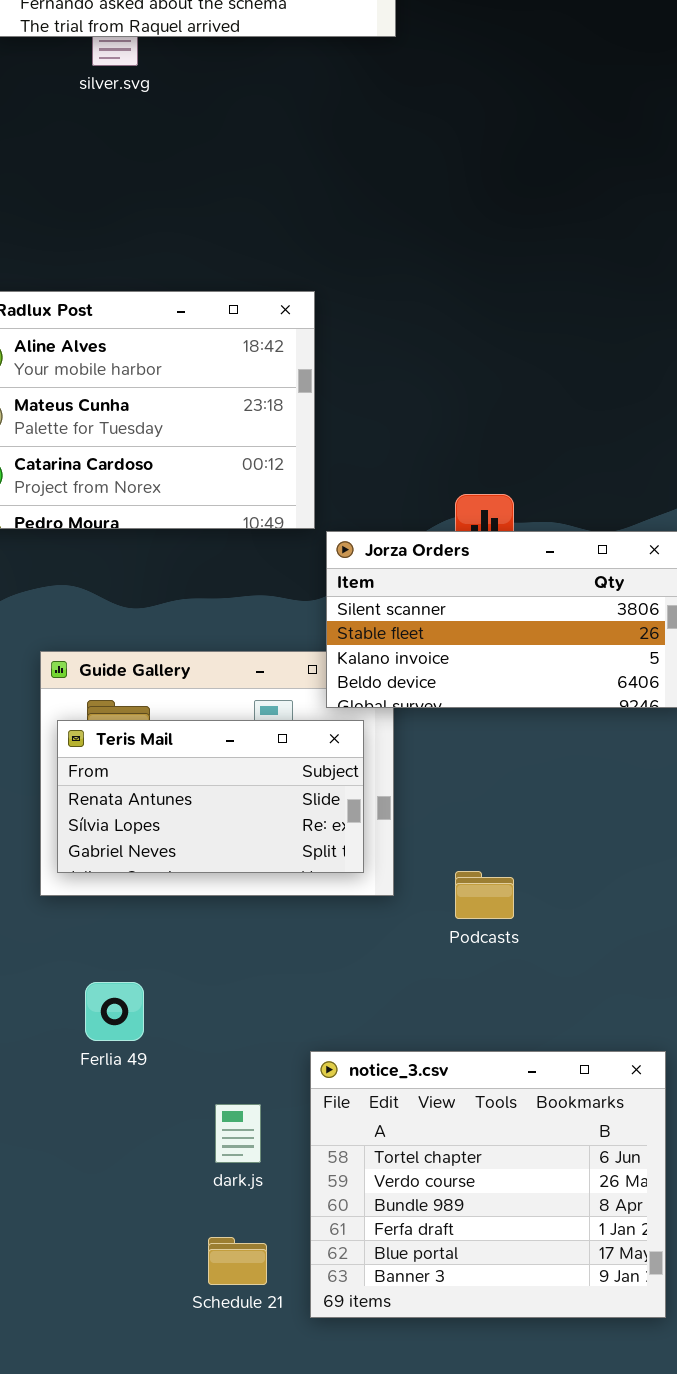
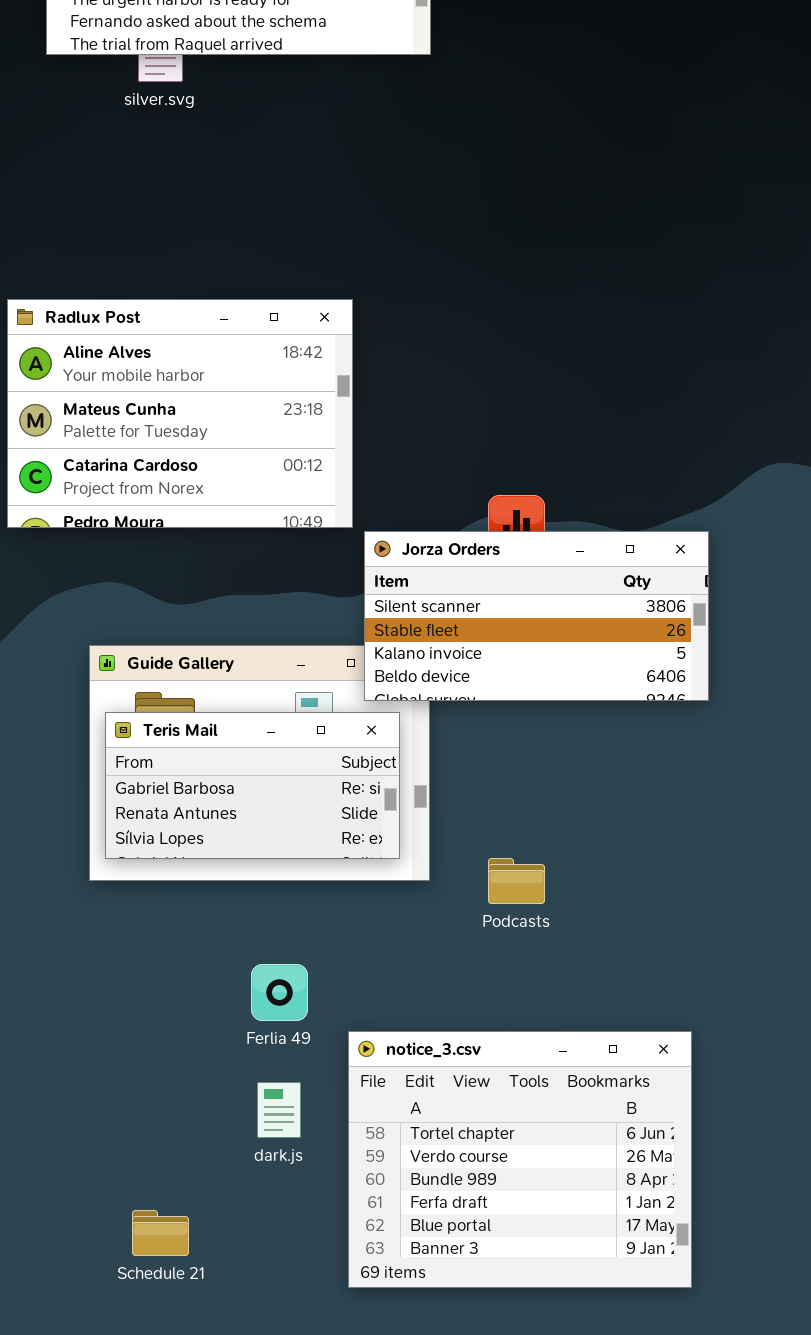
Teris Mail: [57,720,364,873] -> [105,712,400,859], scrolled up 1 row
Ferlia 49: [85,982,144,1041] -> [251,964,308,1021], moved
Schedule 21: [208,1237,267,1285] -> [132,1210,189,1256], moved

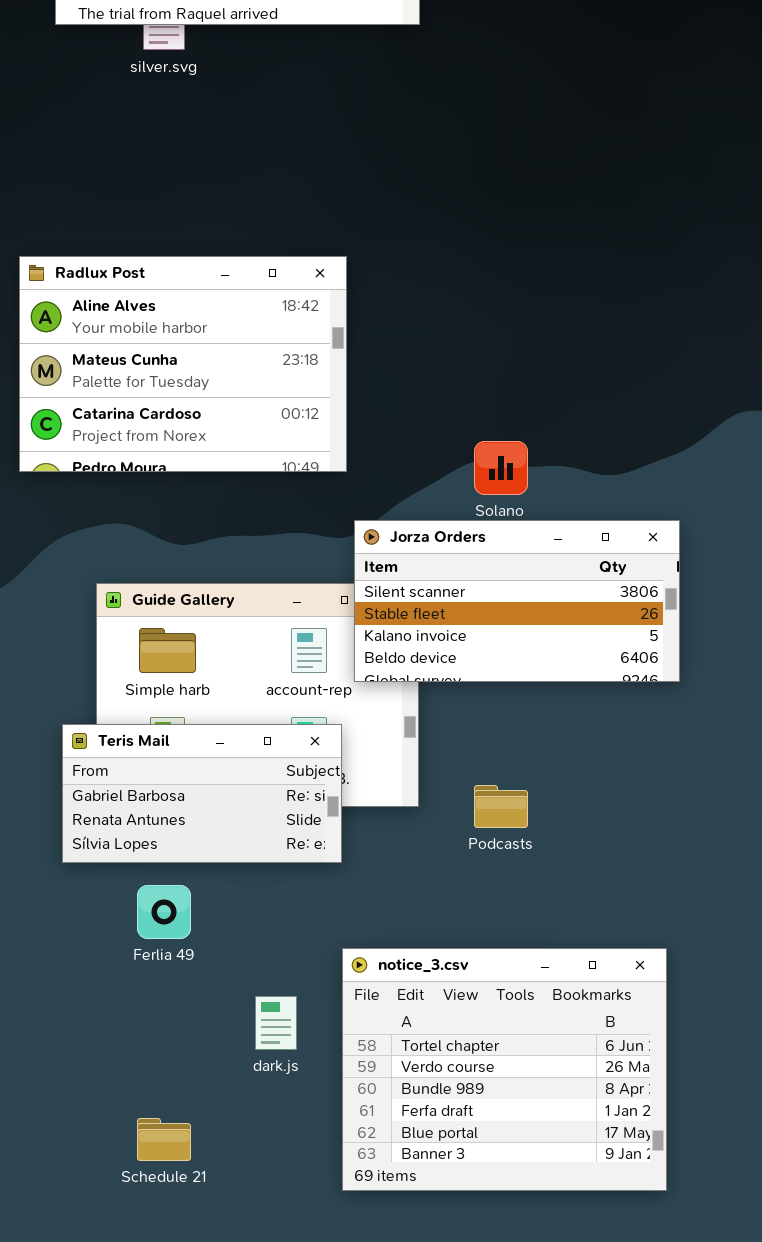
Jorza Orders: [364,531,709,701] -> [354,520,680,682], moved
Teris Mail: [105,712,400,859] -> [62,724,342,863], moved
Ferlia 49: [251,964,308,1021] -> [137,885,191,939], moved

